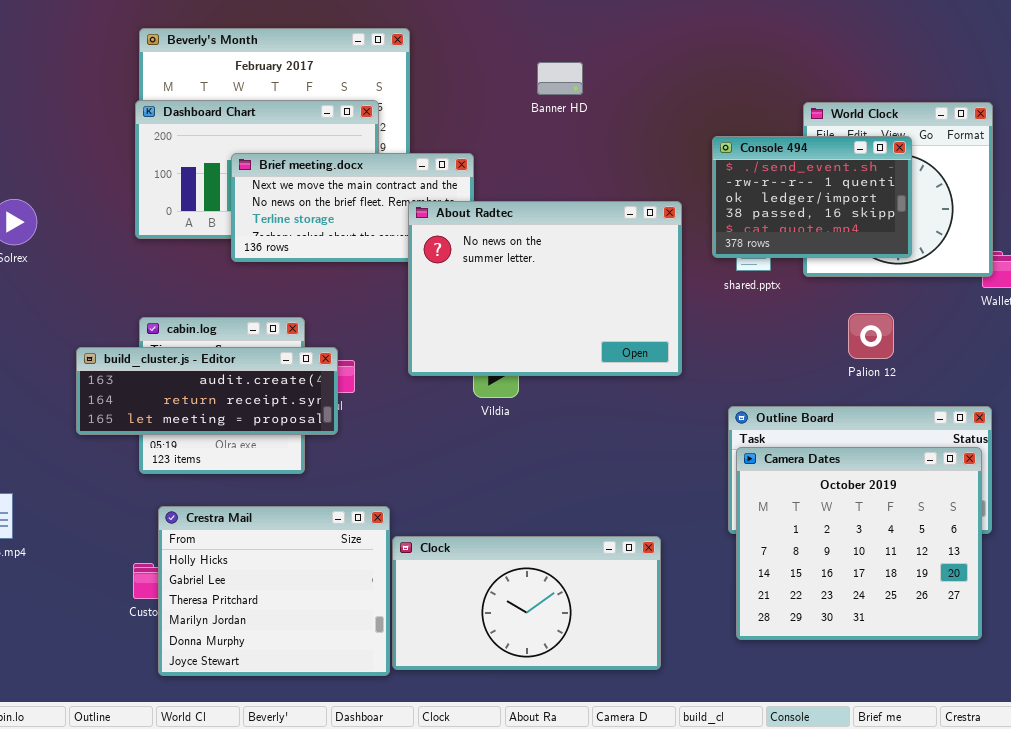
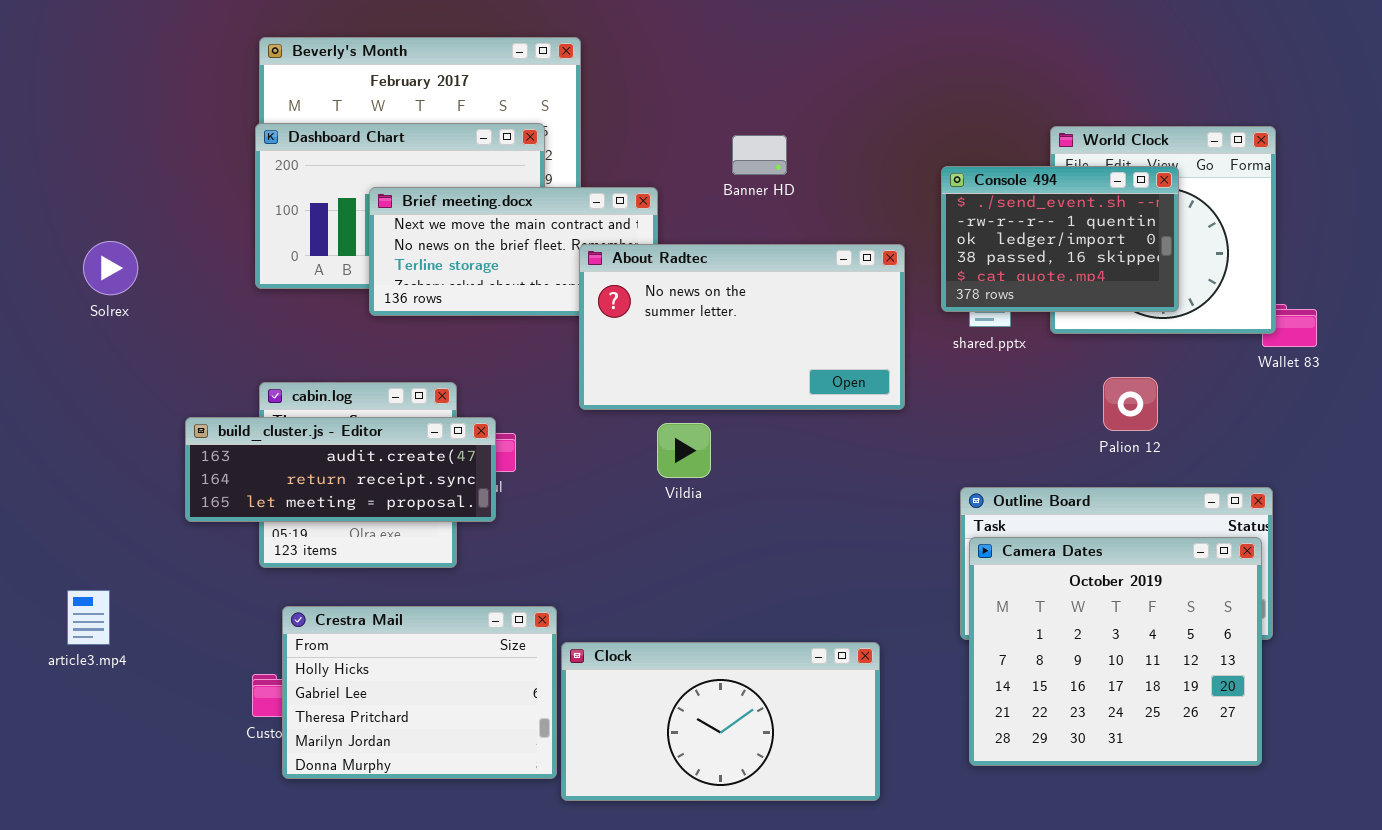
Banner HD: [537,62,583,95] -> [732,135,787,175], moved
About Radtec: [408,201,682,376] -> [579,244,905,410], resized
Crestra Mail: [158,506,390,676] -> [282,606,557,779], resized

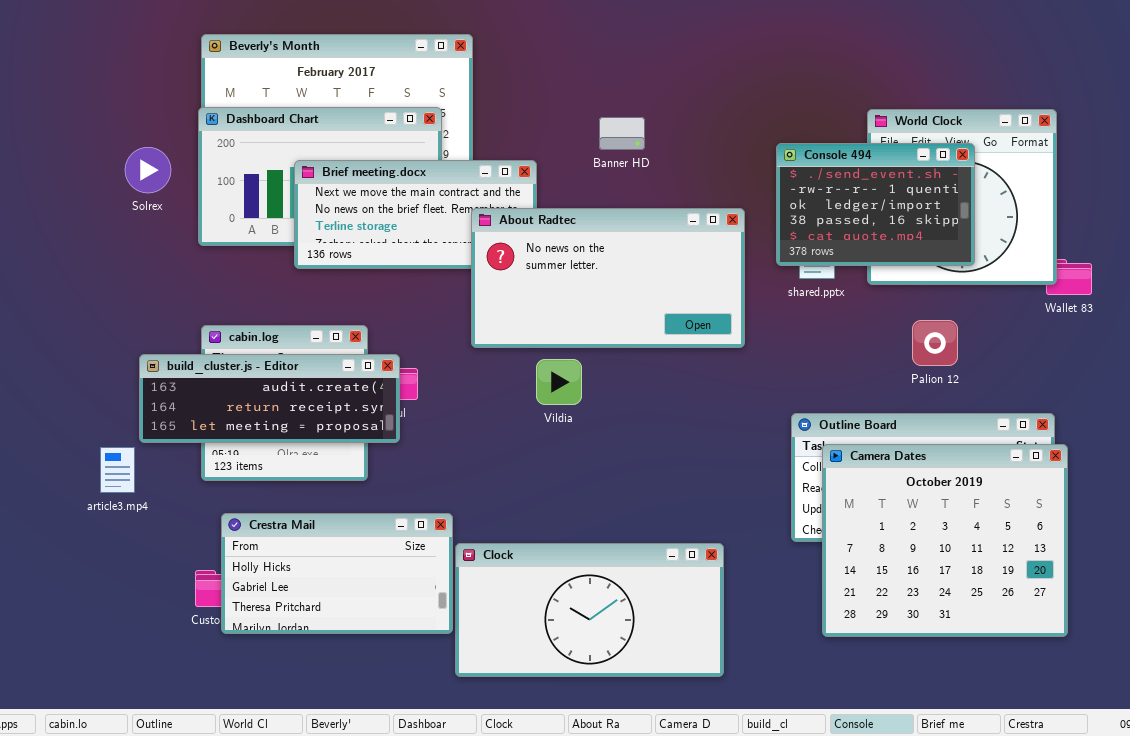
Solrex: [83,241,138,295] -> [125,147,171,193], moved
Camera Dates: [969,537,1262,766] -> [822,444,1068,637], moved
article3.mp4: [67,590,110,645] -> [100,447,135,493], moved
Crestra Mail: [282,606,557,779] -> [221,513,453,634], resized

